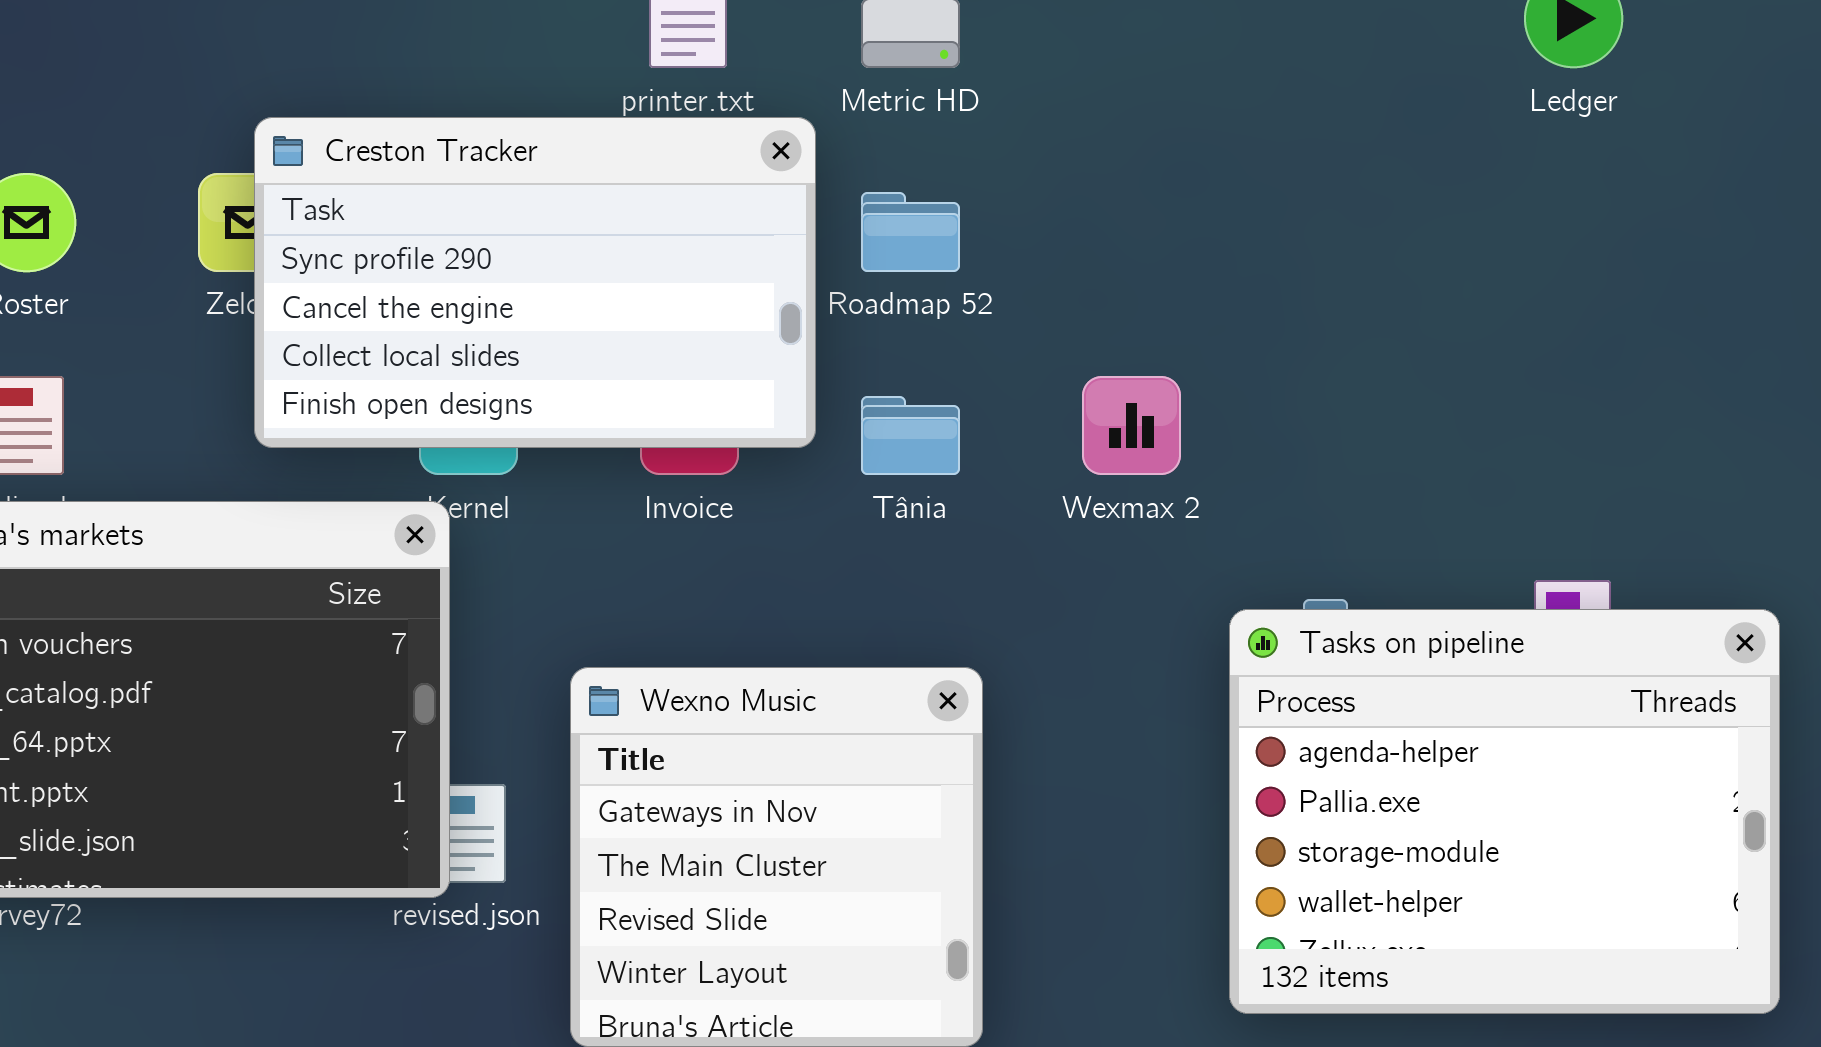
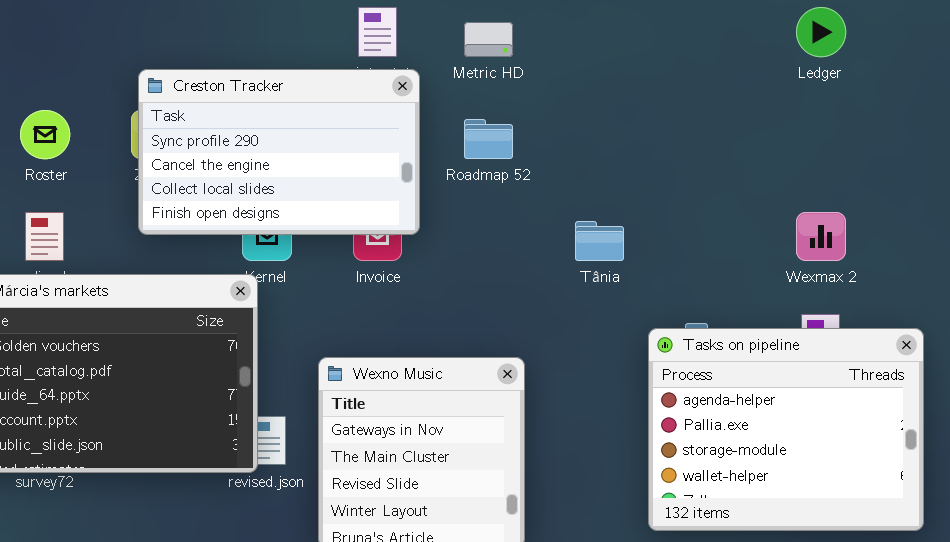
Creston Tracker: [254,117,816,448] -> [138,69,420,235], moved
Wexmax 2: [1082,376,1181,475] -> [796,212,846,261], moved
Tânia: [861,396,960,475] -> [575,221,624,261], moved

